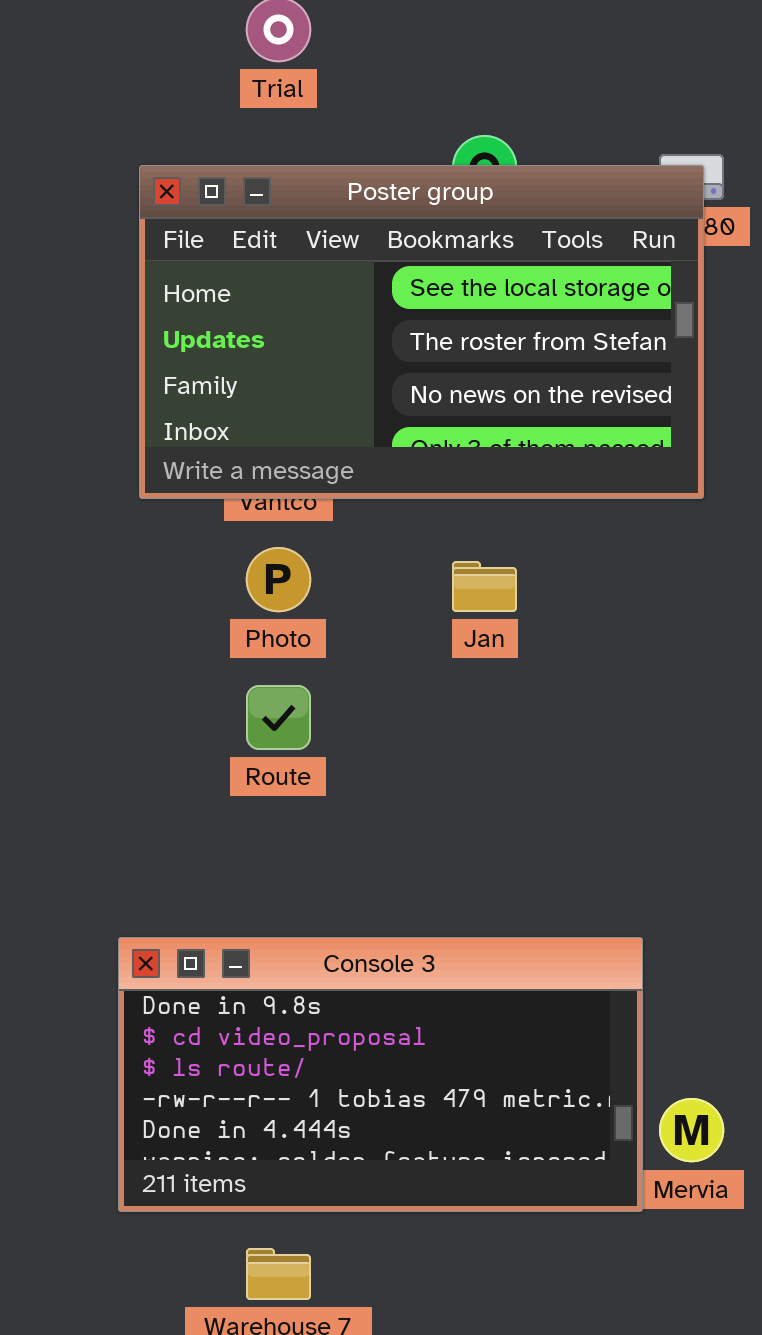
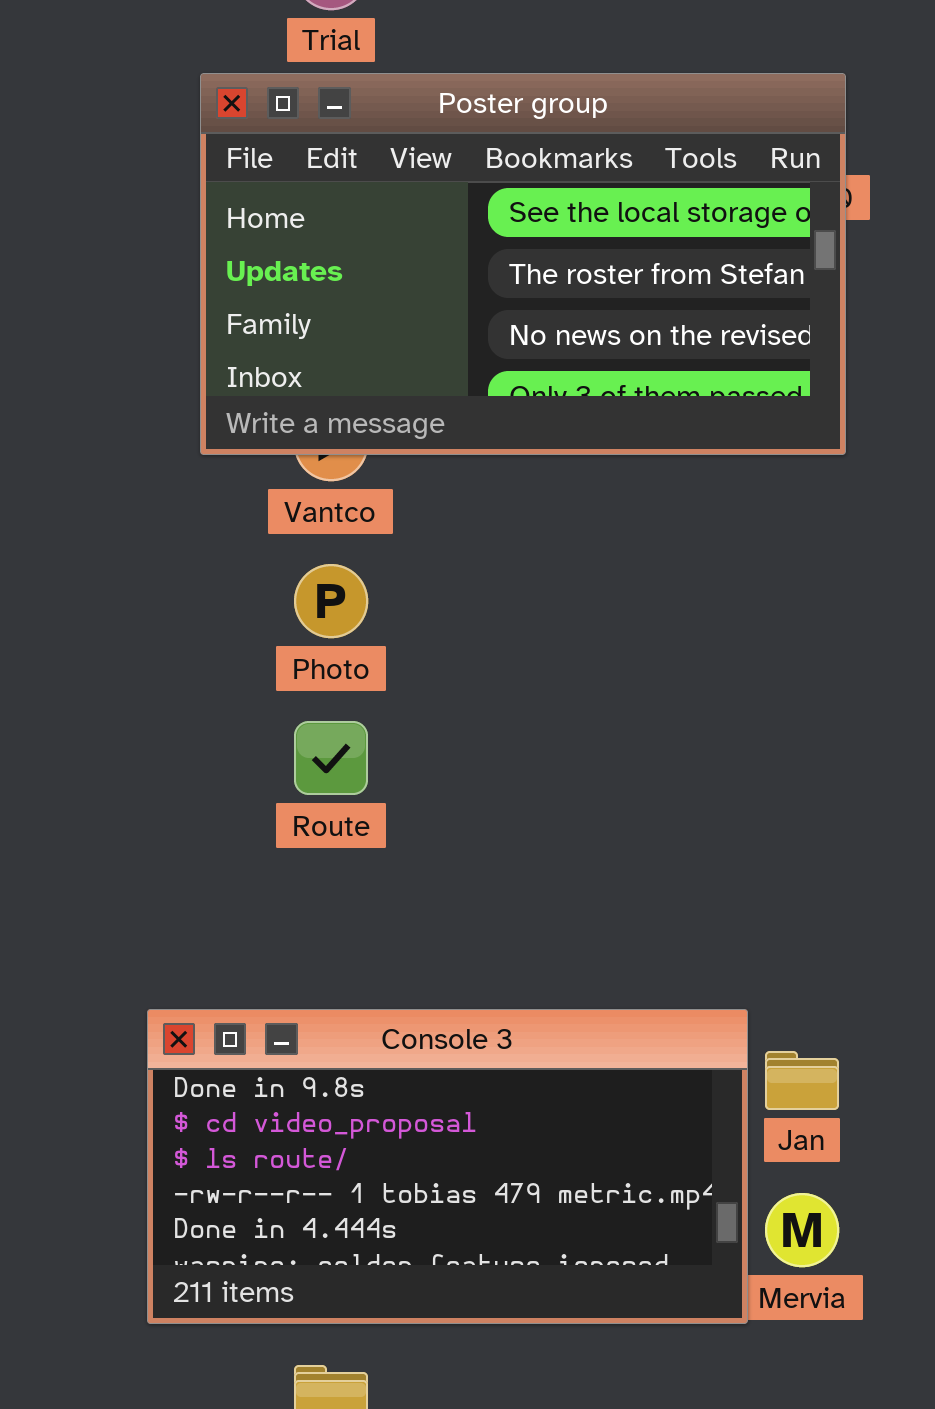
Poster group: [139,165,704,499] -> [200,73,846,455], moved
Jan: [452,561,517,612] -> [765,1051,839,1110], moved

